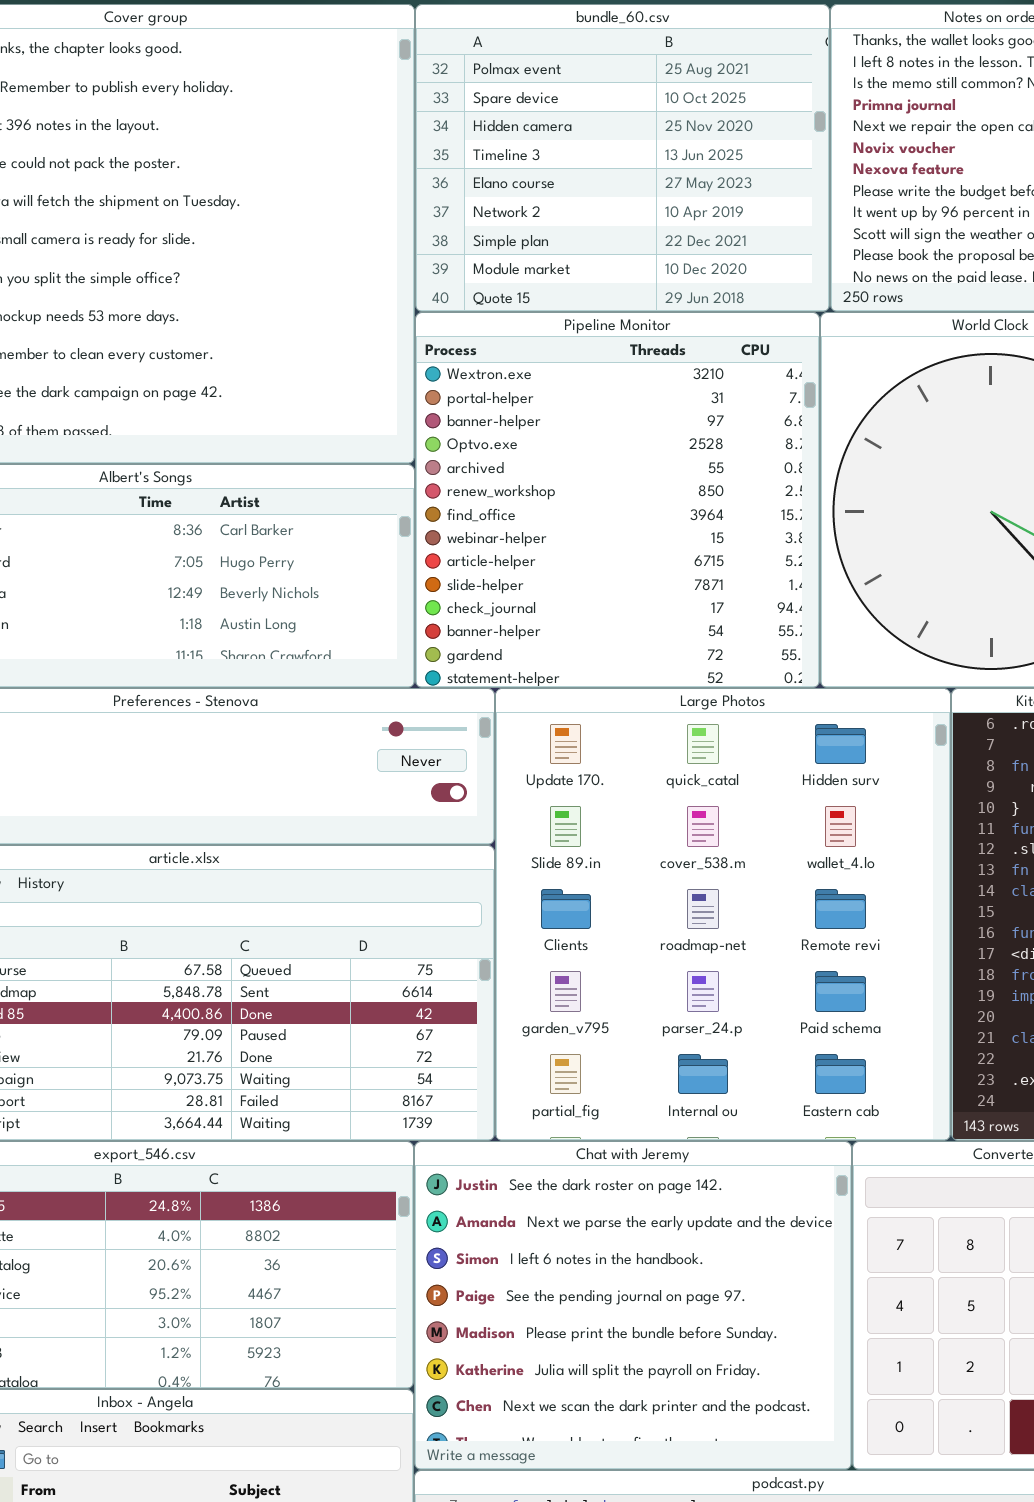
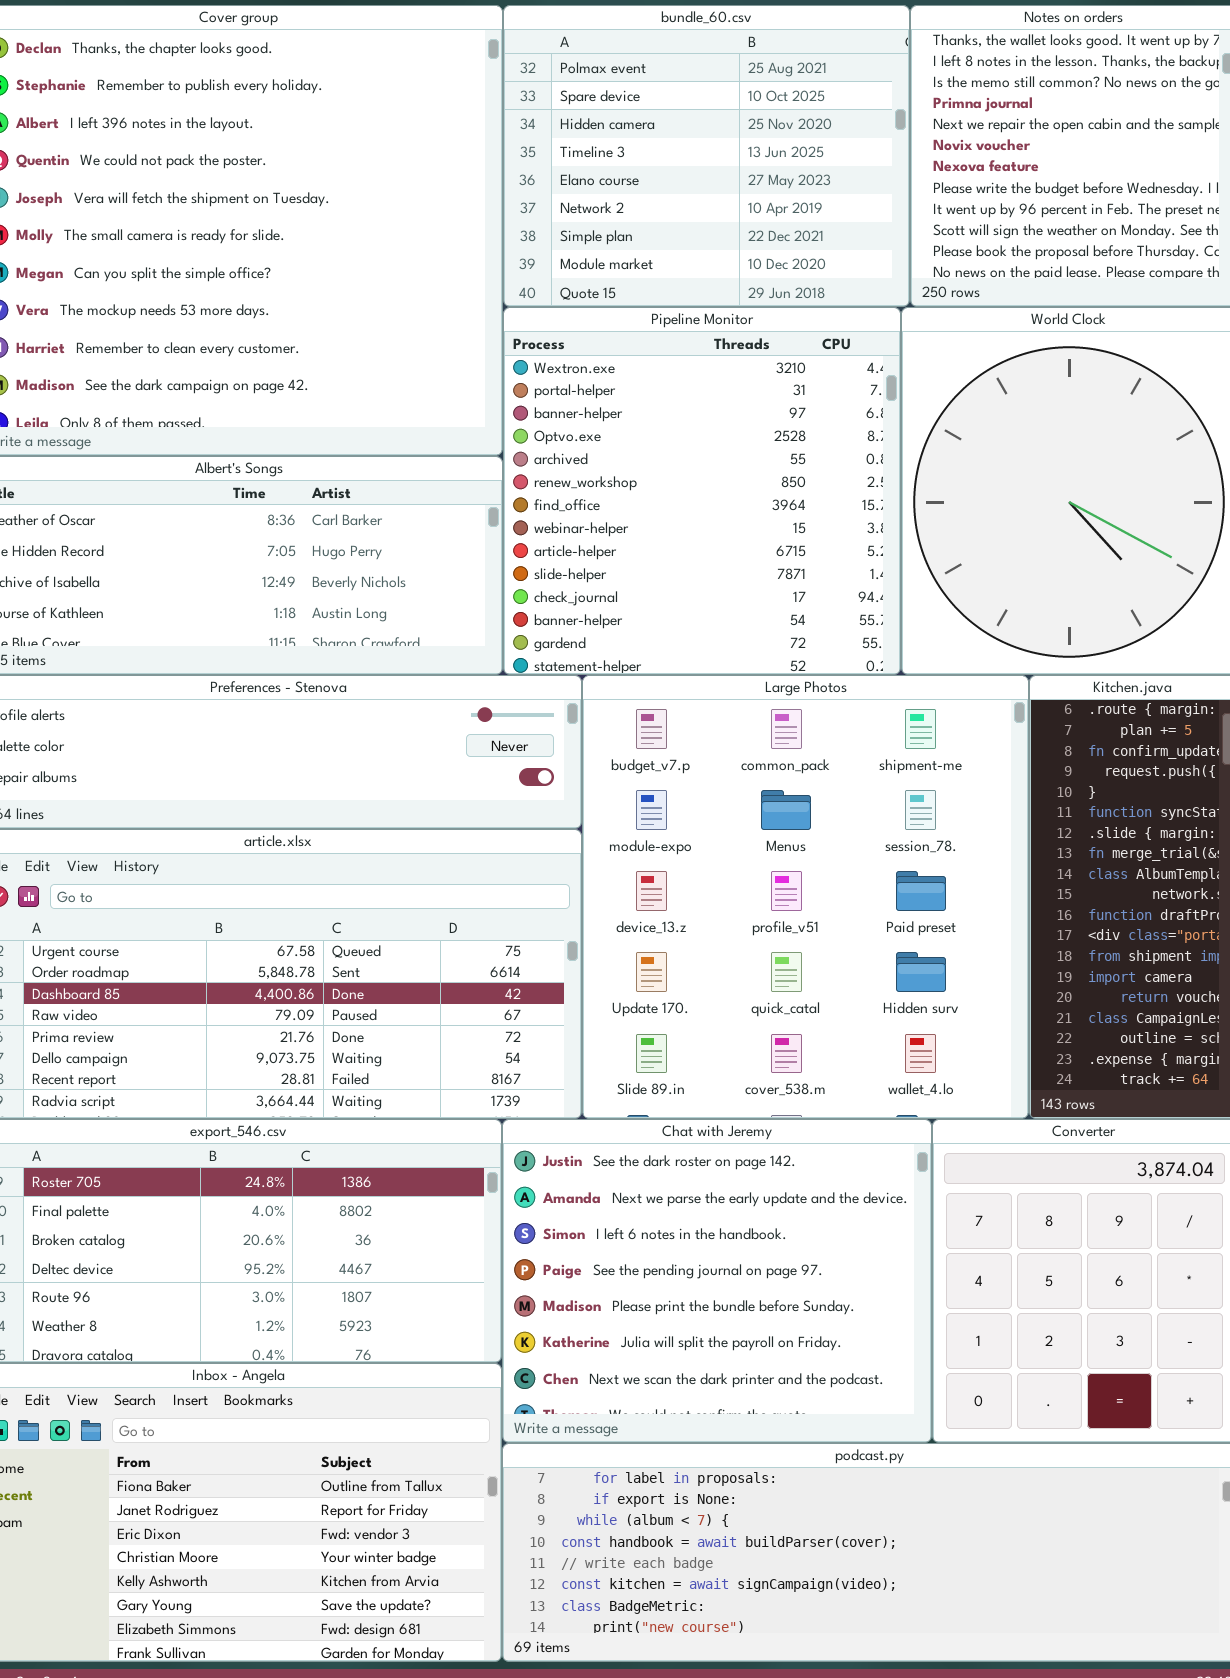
Large Photos: [495,688,951,1141] -> [582,675,1029,1119], scrolled up 3 rows

